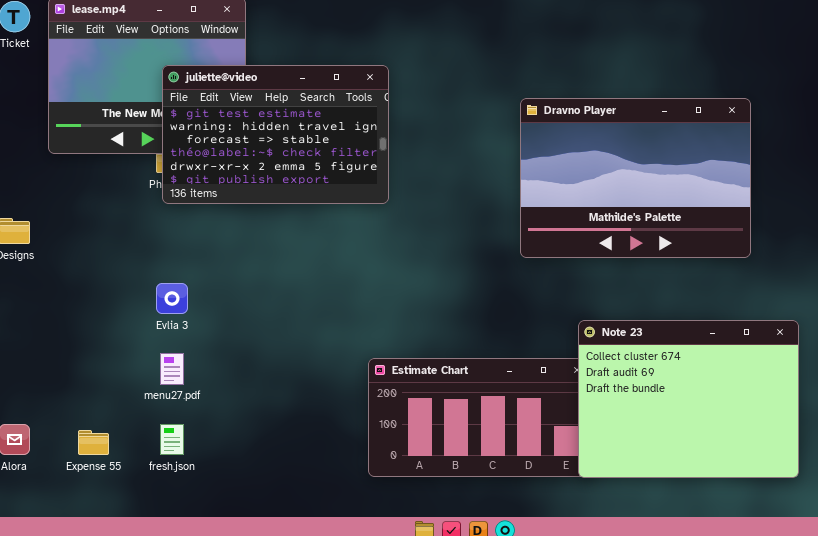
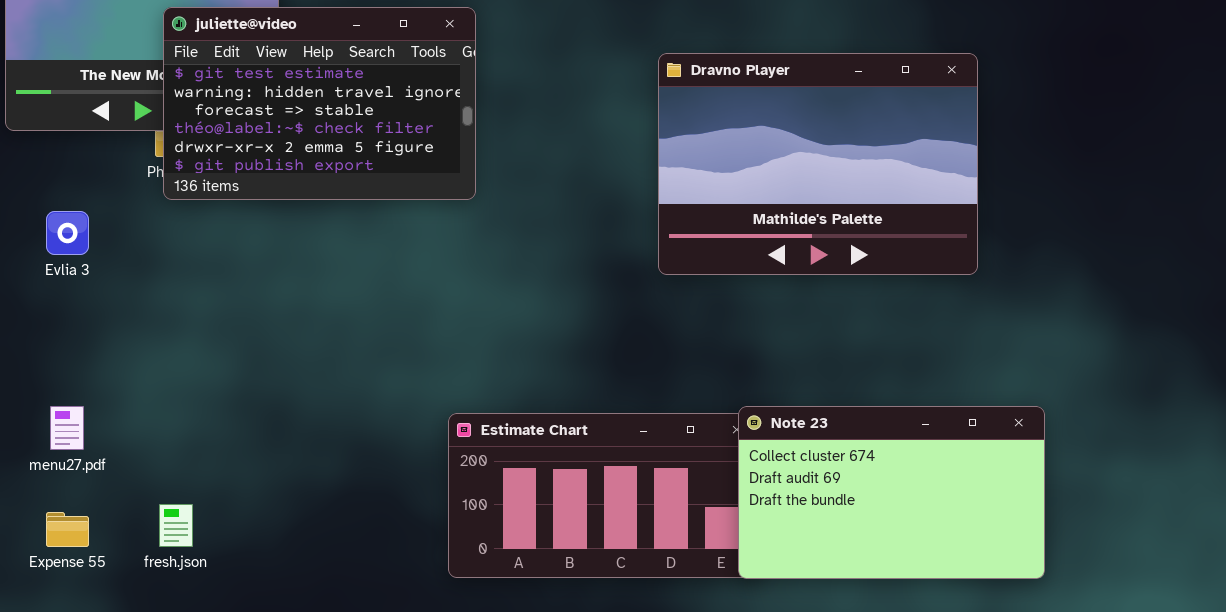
Evlia 3: [156,283,188,314] -> [46,211,89,255], moved
Note 23: [578,320,799,478] -> [738,406,1045,579], resized
menu27.pdf: [160,353,184,385] -> [50,406,84,450], moved

